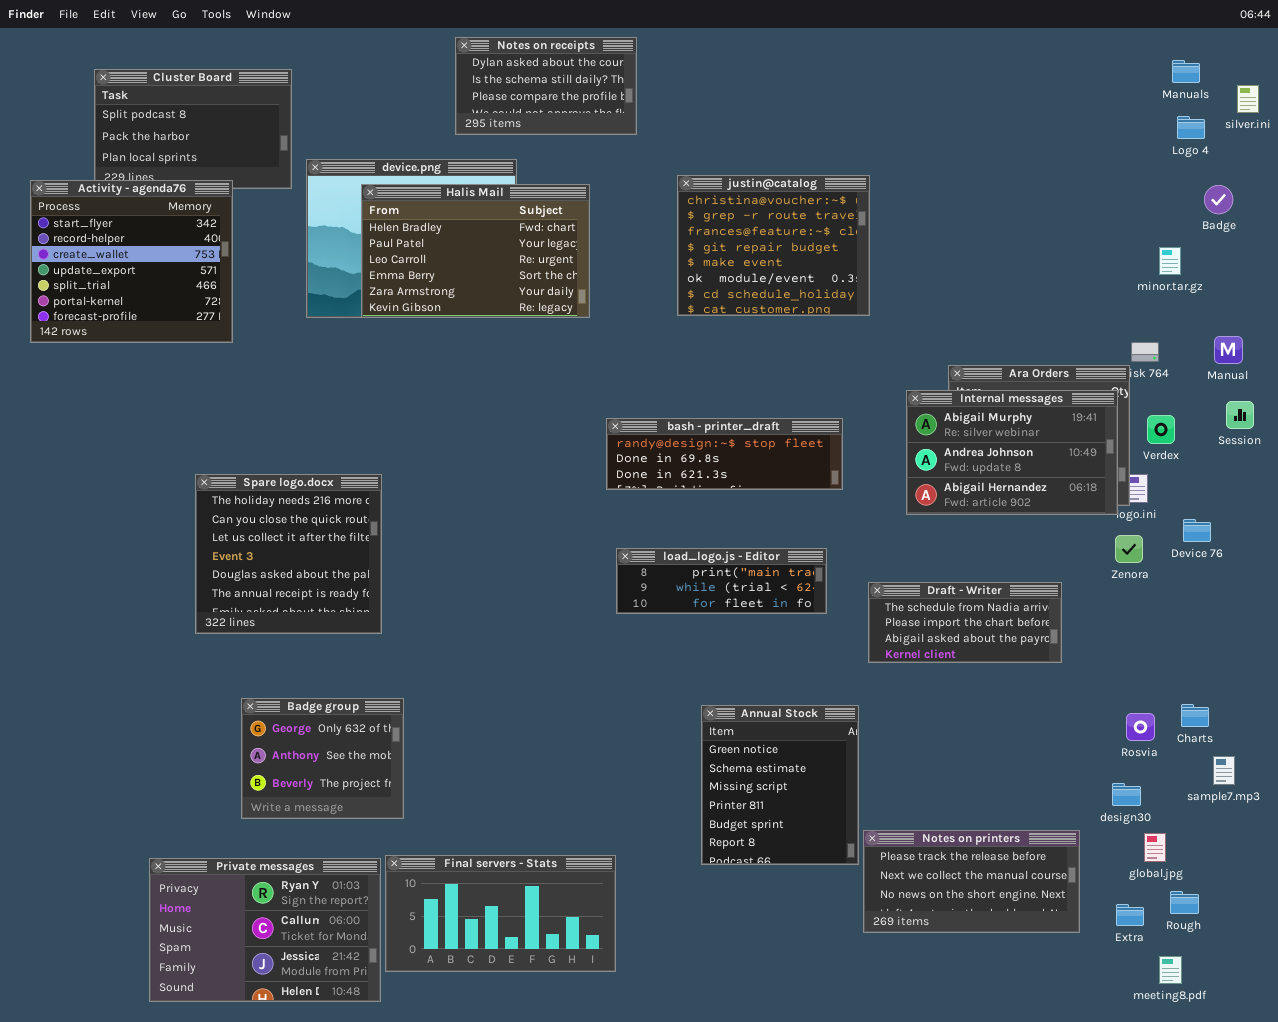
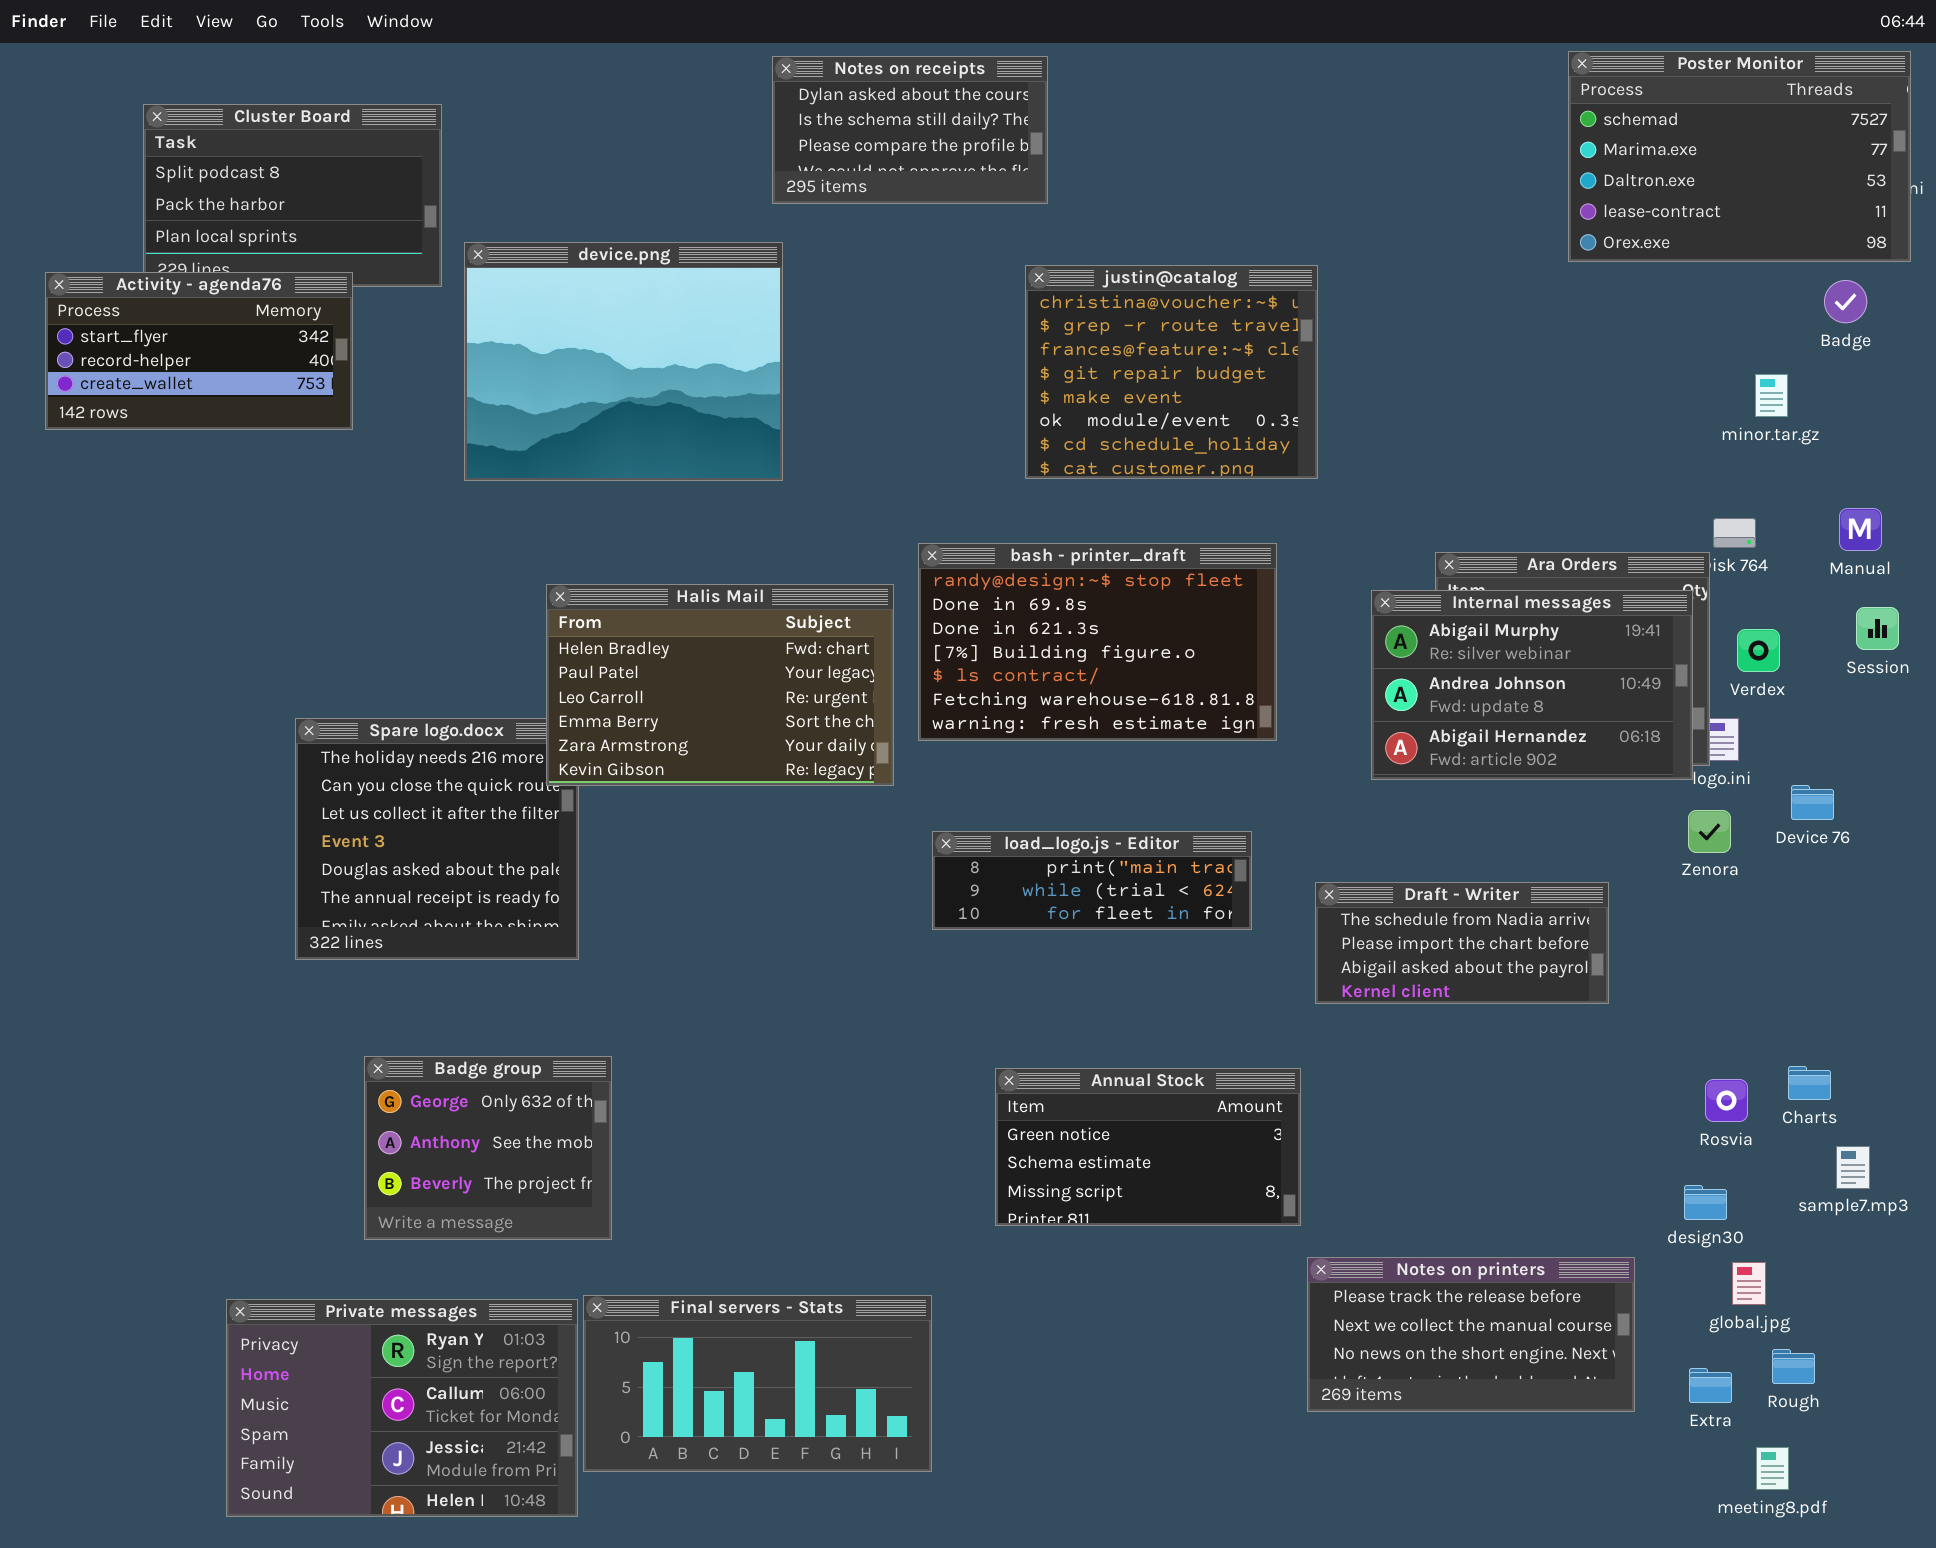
Poster Monitor: none -> [1568,51,1911,262], opened
Notes on receipts: [455,37,637,135] -> [772,56,1048,204], moved
Activity - agenda76: [30,180,233,343] -> [45,272,353,430], resized
Halis Mail: [361,184,590,318] -> [546,584,894,786], moved
bash - printer_draft: [606,418,843,490] -> [918,543,1277,741], resized
Annual Stock: [701,705,859,865] -> [995,1068,1301,1226], resized

